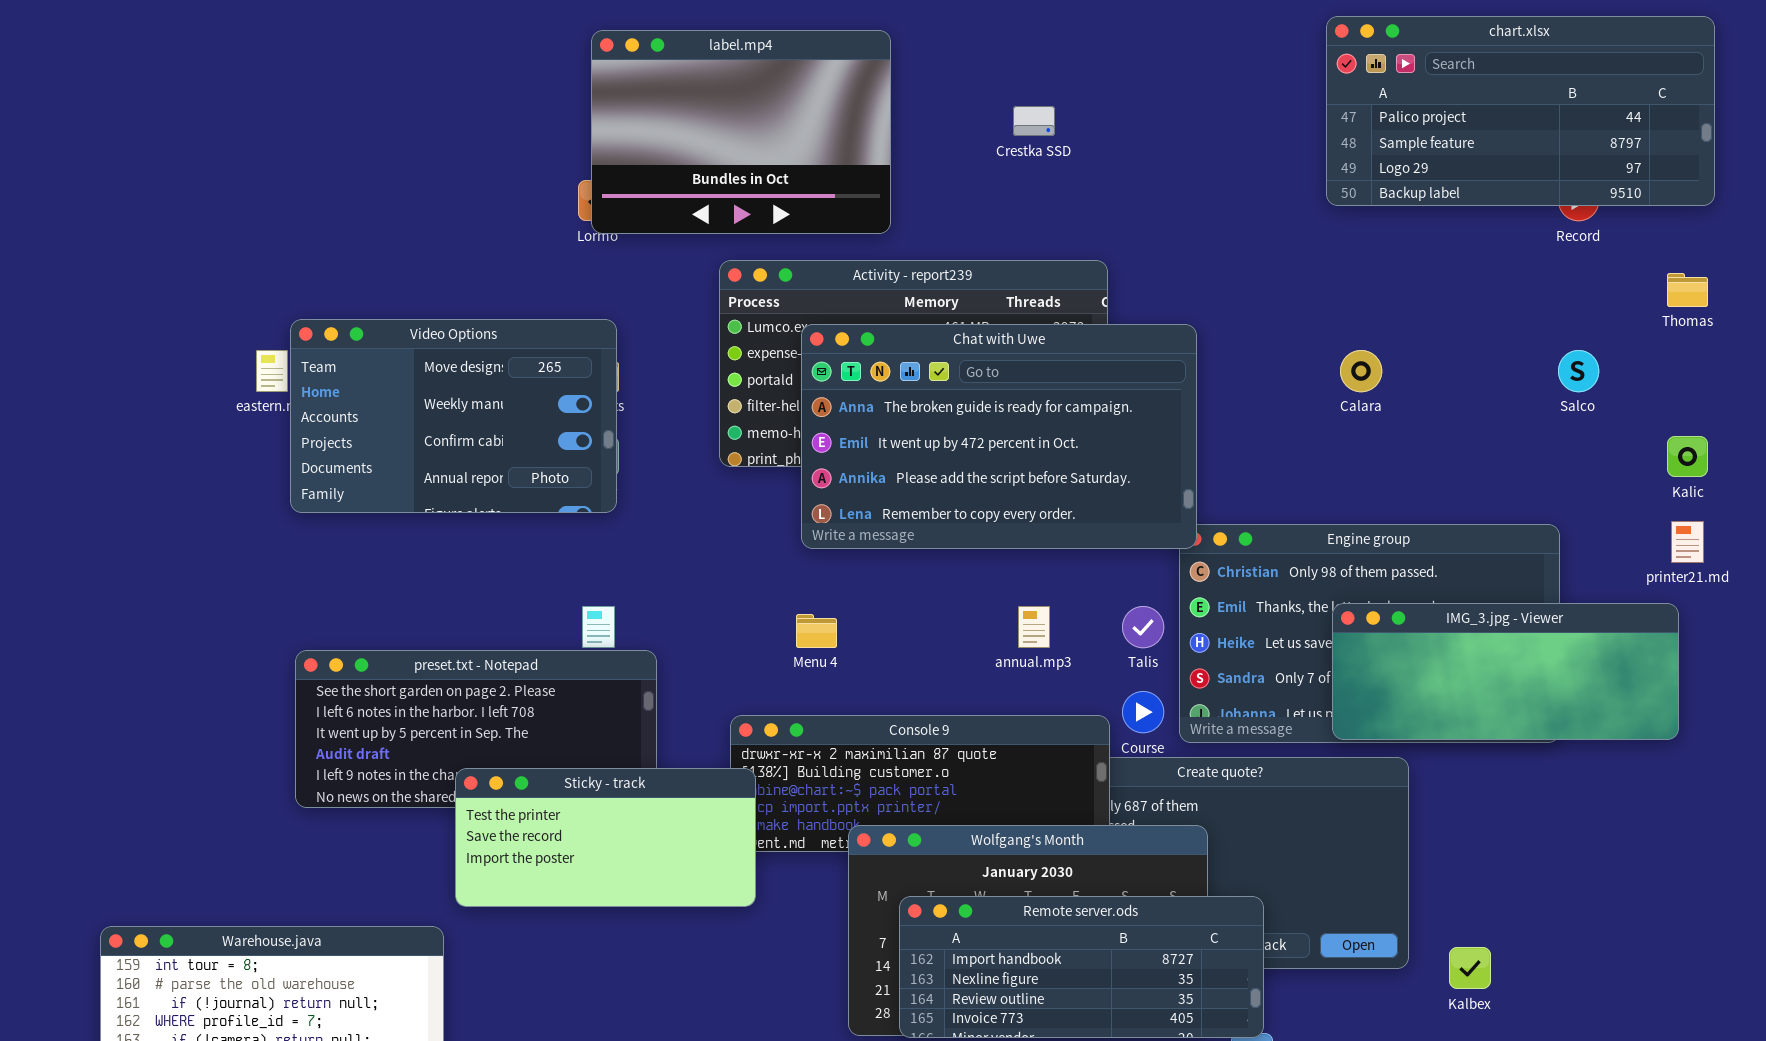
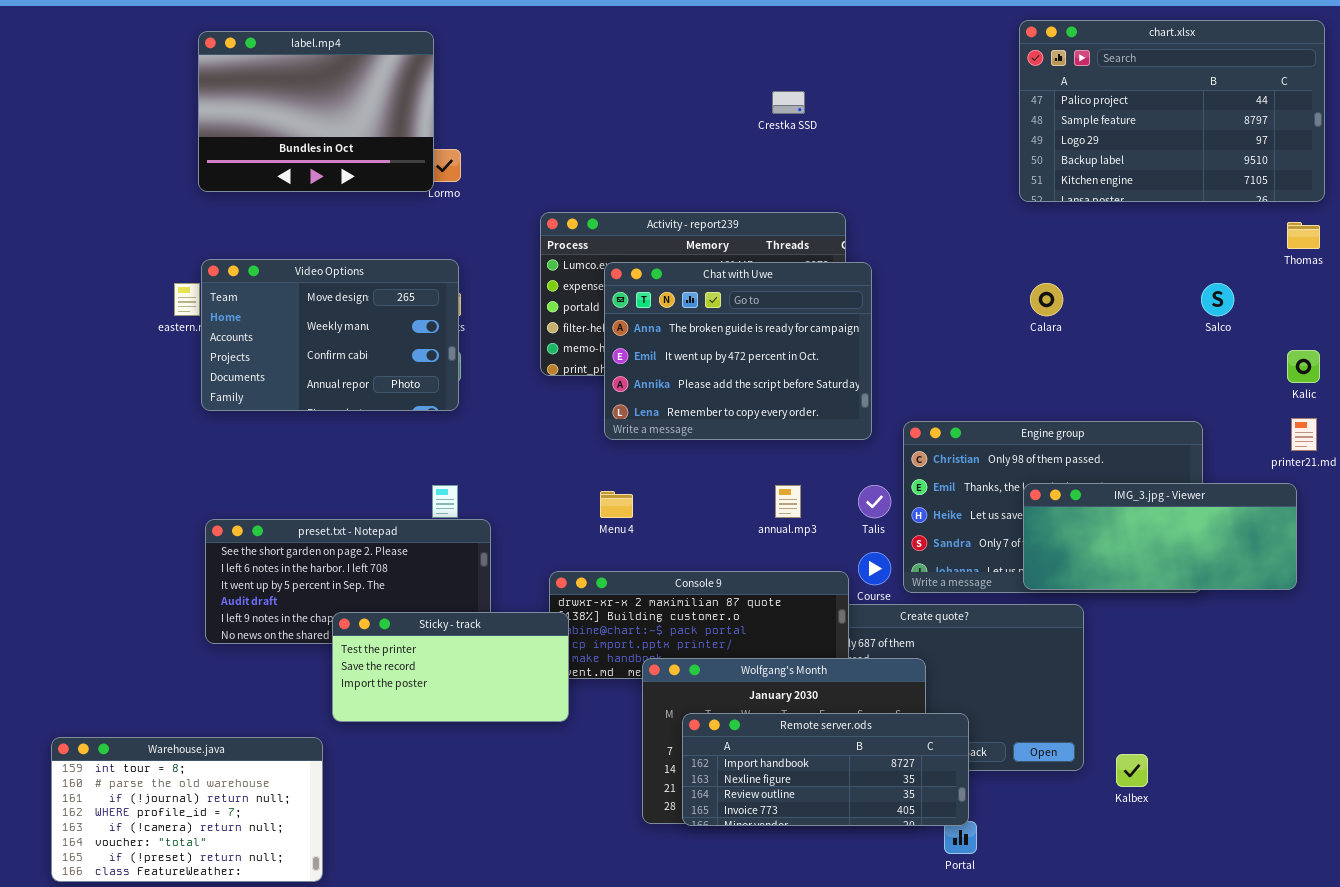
chart.xlsx: [1326,16,1715,206] -> [1019,20,1325,202], resized
label.mp4: [591,30,891,234] -> [198,31,434,192], moved
Chat with Uwe: [801,324,1197,549] -> [604,262,872,440], resized

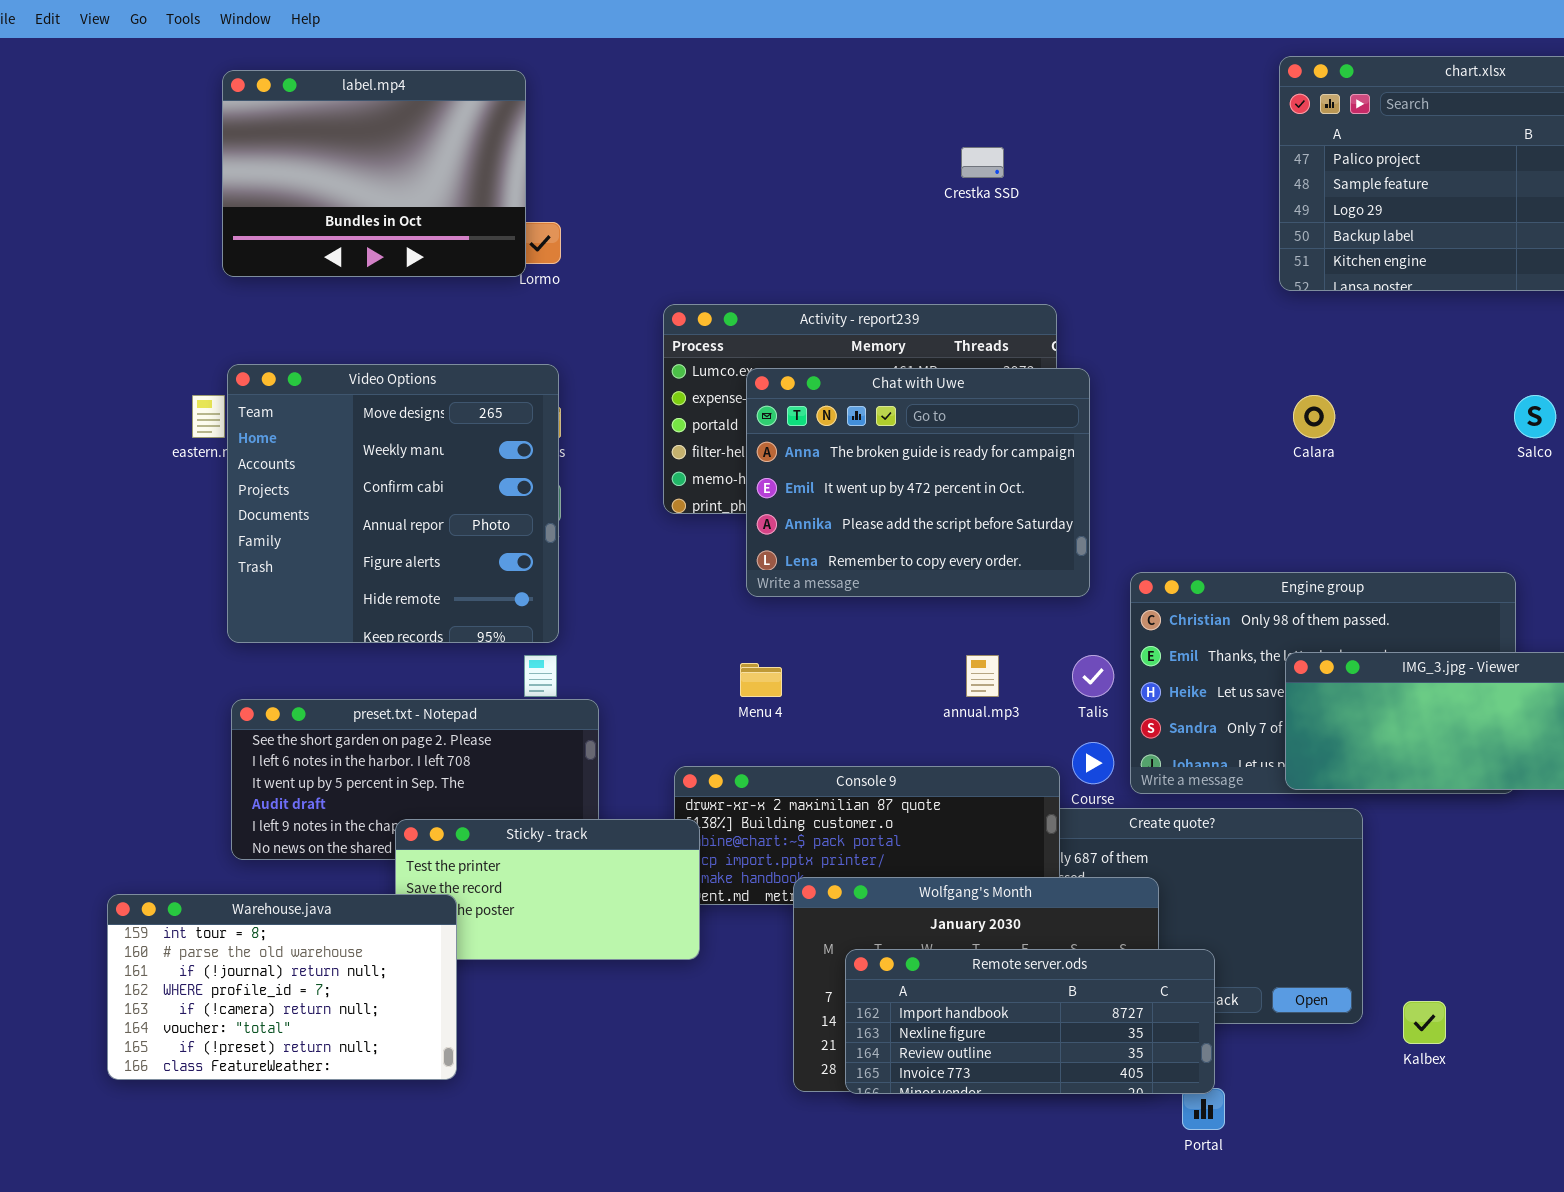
Video Options: [201,259,459,411] -> [227,364,559,643], resized
Warehouse.java: [51,737,323,882] -> [107,894,457,1080], moved

